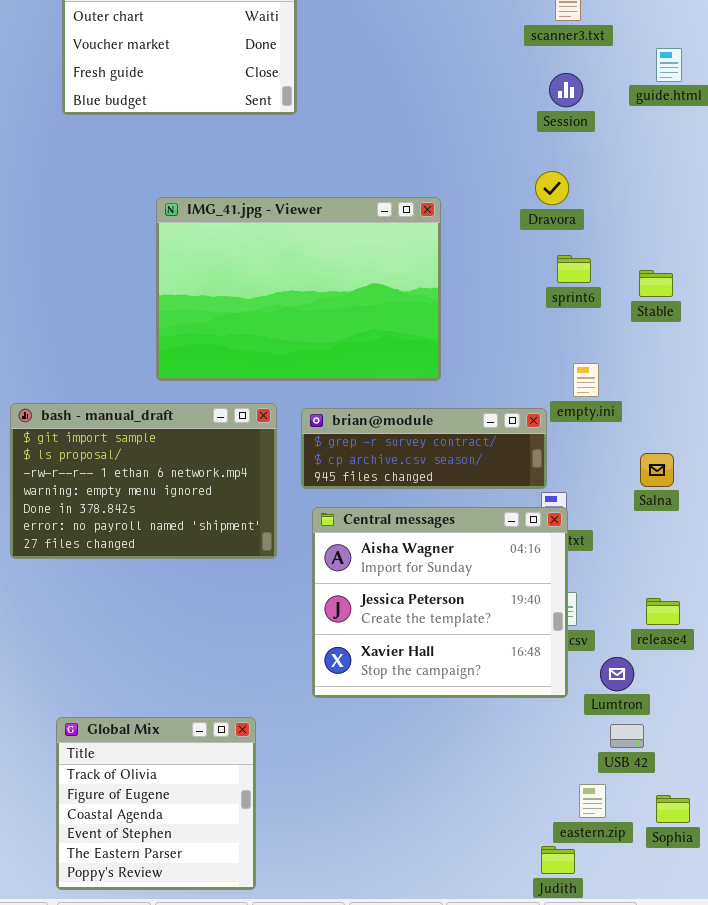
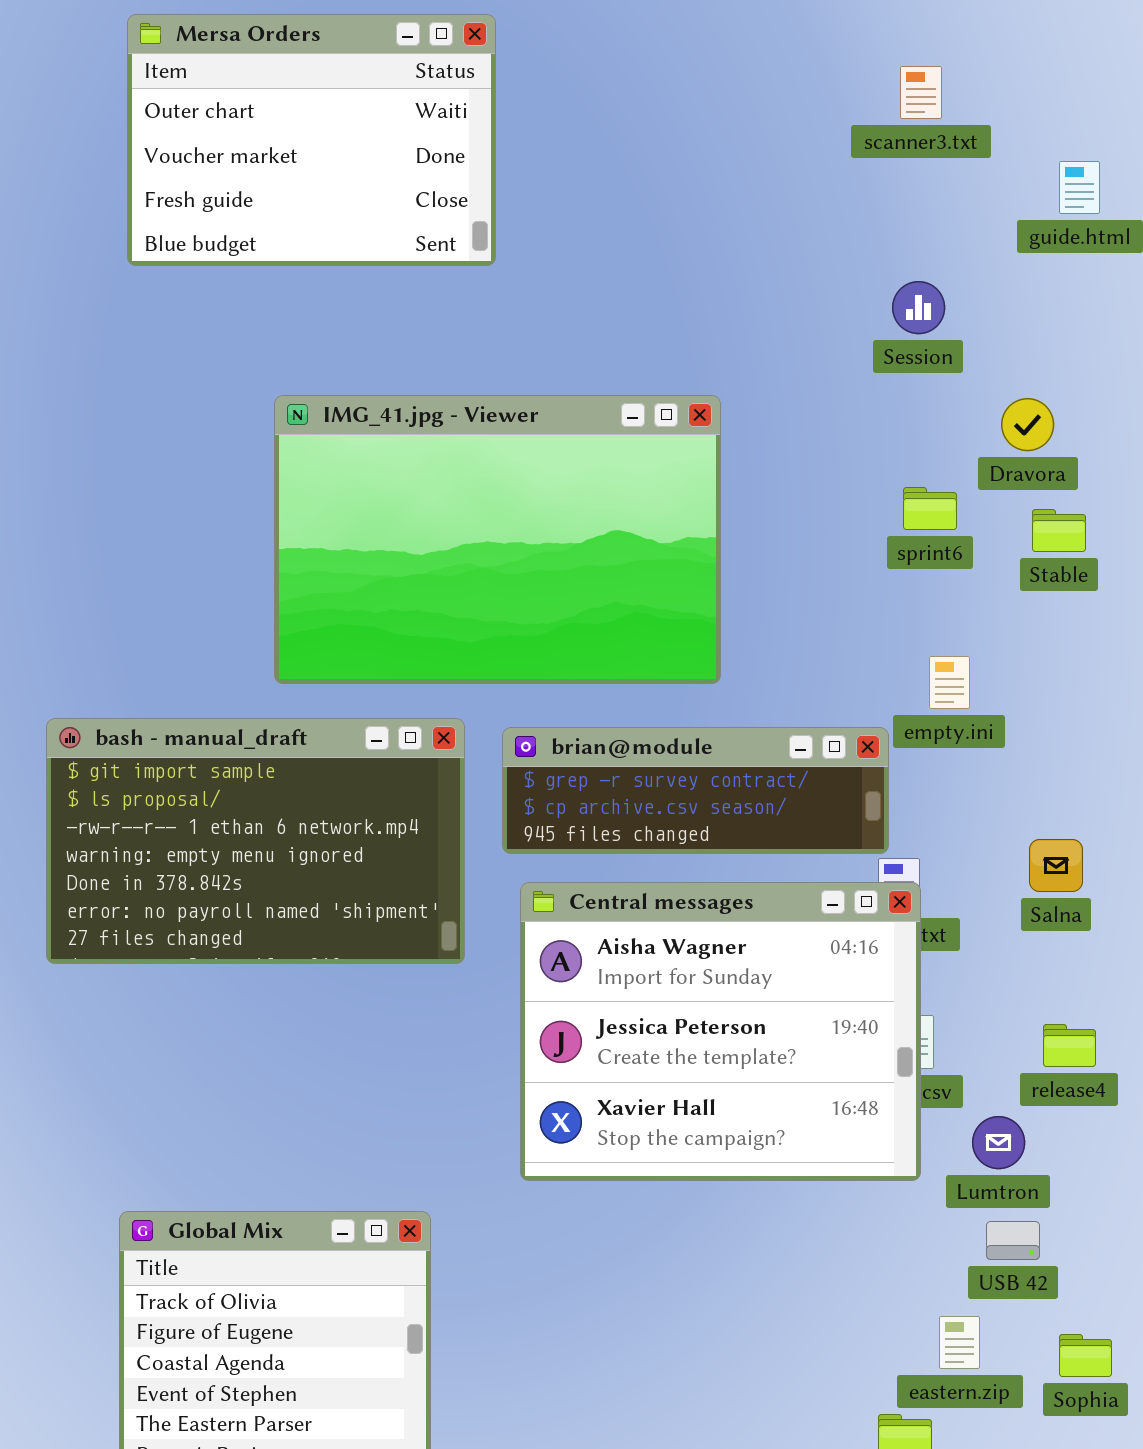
Session: [549,73,583,107] -> [892,281,945,334], moved
Dravora: [535,171,569,205] -> [1001,398,1054,451], moved
Salna: [640,453,674,487] -> [1029,839,1083,892], moved

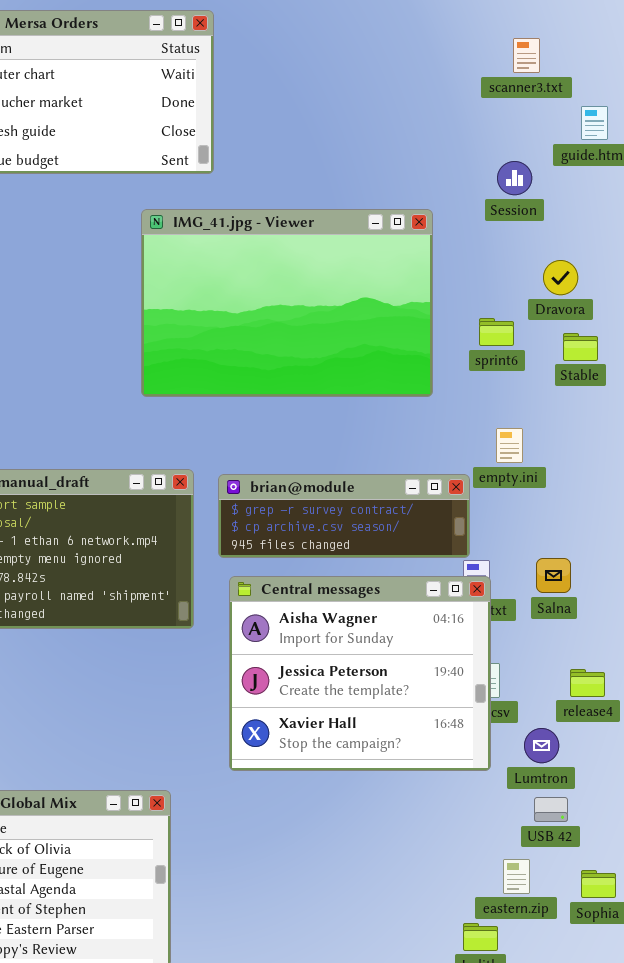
scanner3.txt: [900,66,942,119] -> [513,38,540,73], moved
Session: [892,281,945,334] -> [497,161,532,195], moved
IMG_41.jpg - Viewer: [274,395,721,684] -> [141,209,433,397], moved
Salna: [1029,839,1083,892] -> [536,558,571,593], moved

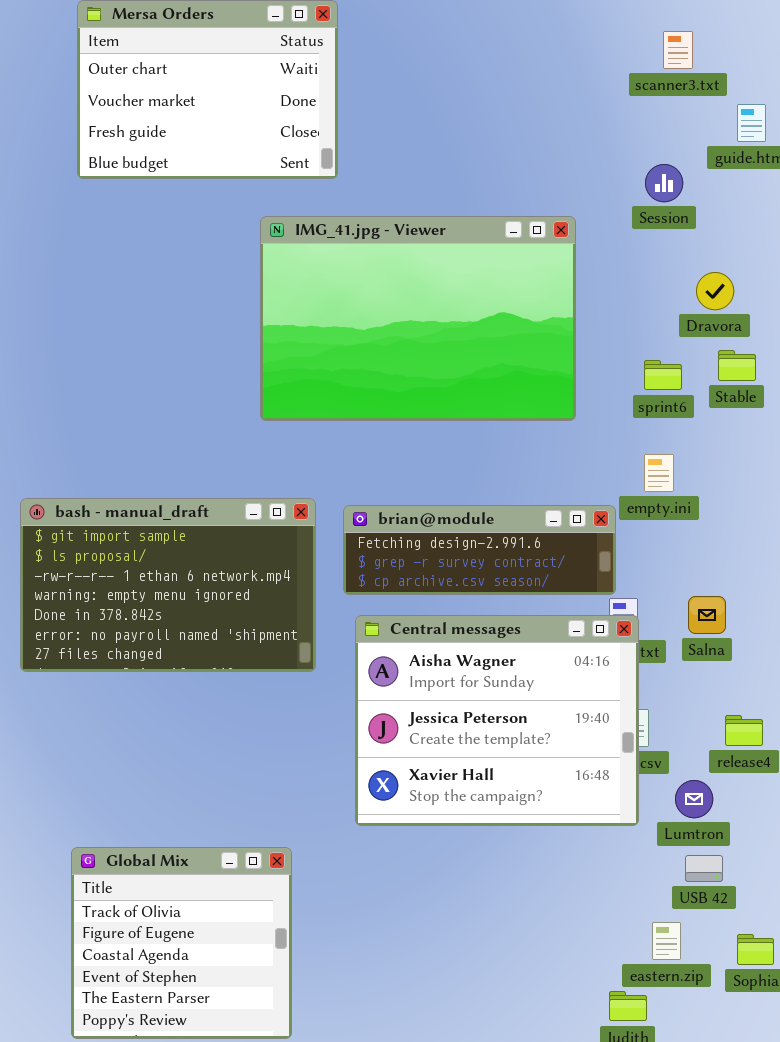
sprint6: [479,318,514,346] -> [644,360,682,390], moved
brian@module: [218,474,470,558] -> [343,505,616,595], scrolled up 1 row

